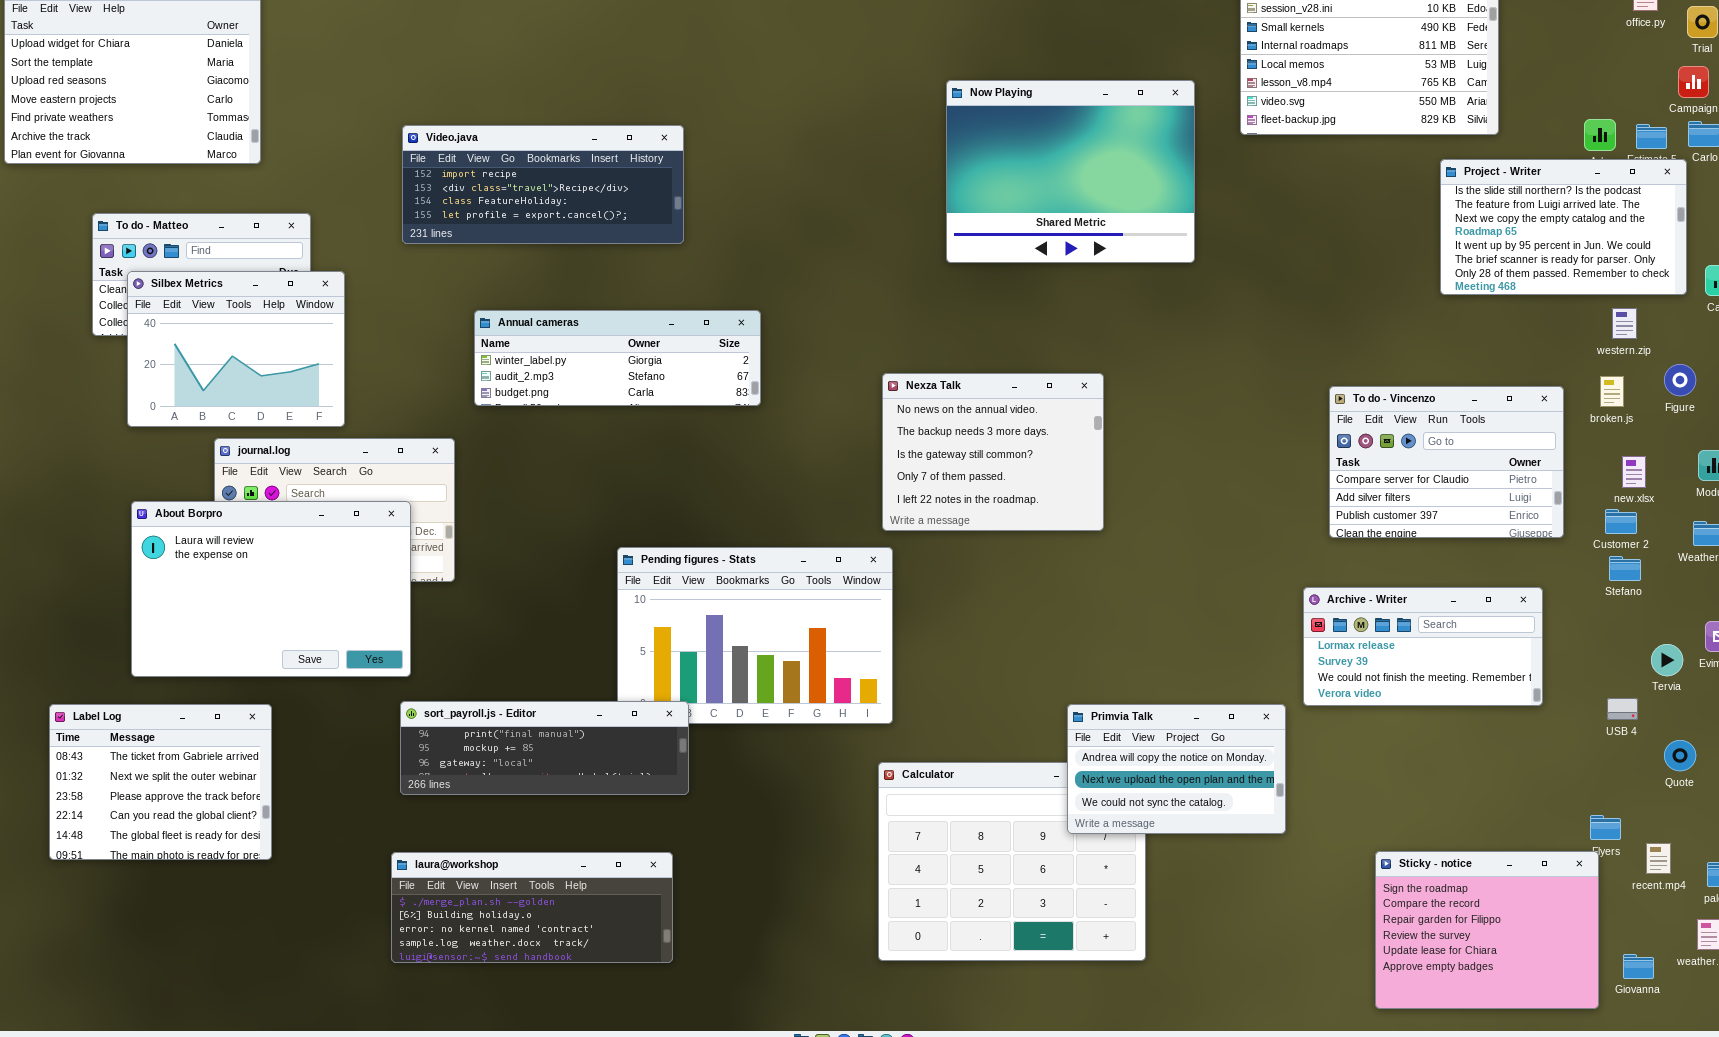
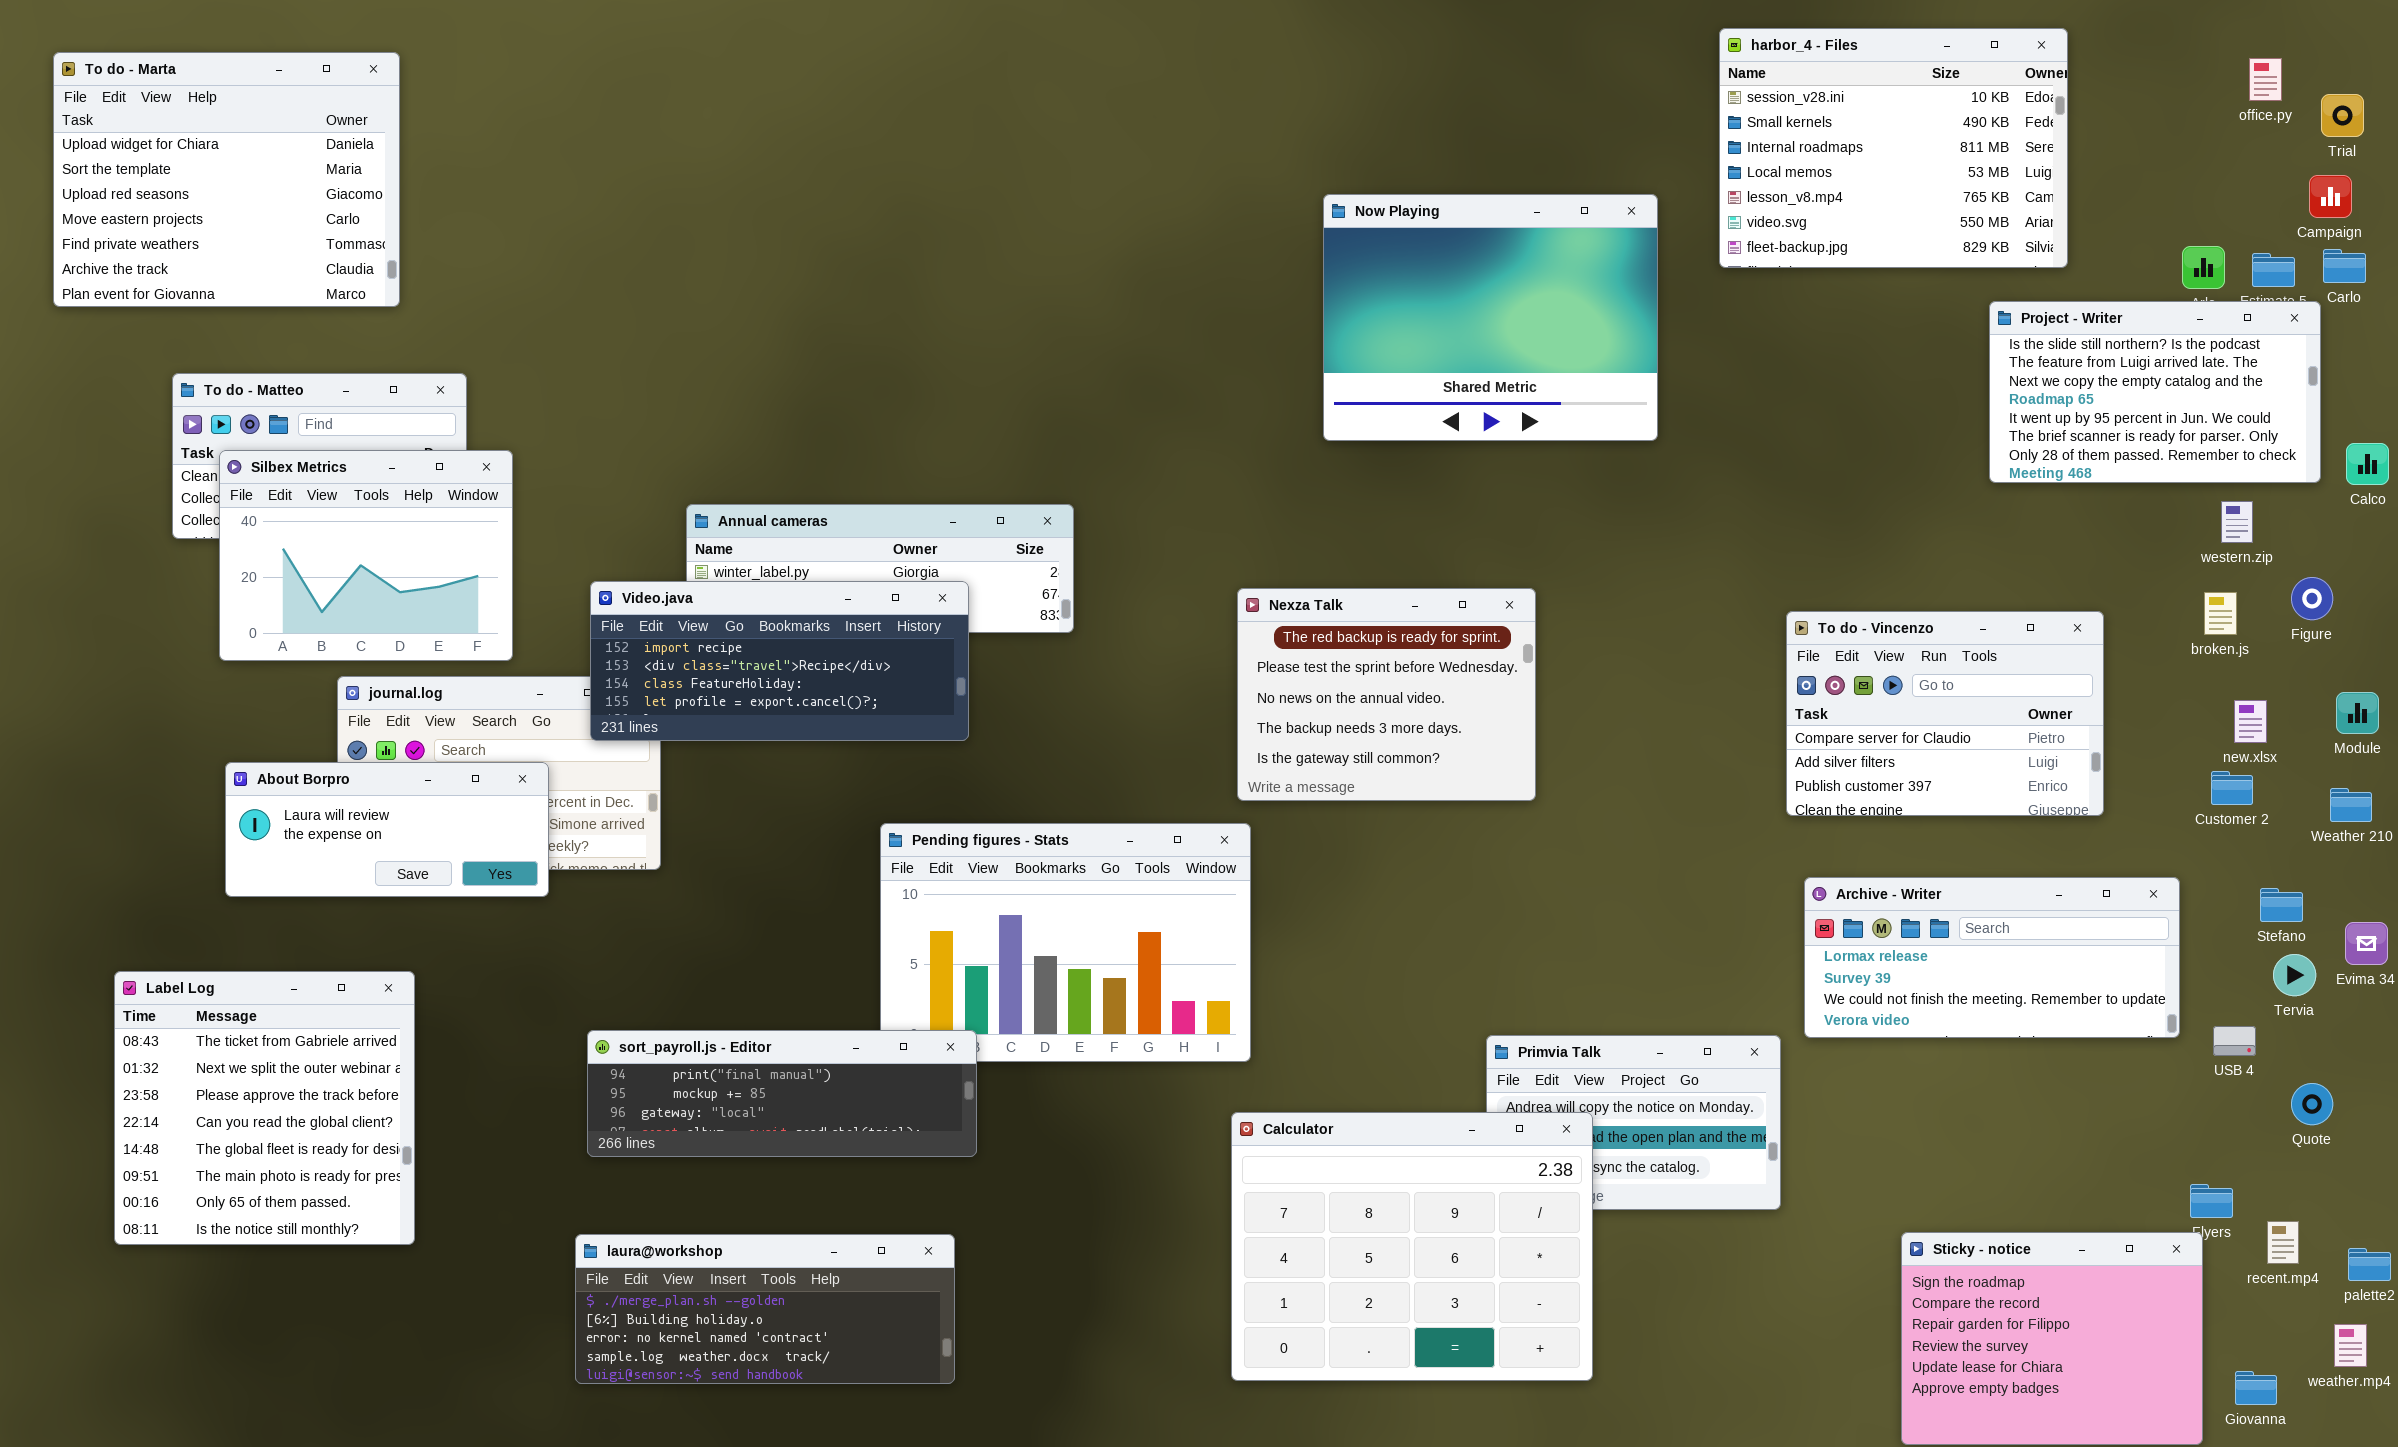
Video.java: [402,125,684,244] -> [590,581,969,741], moved
Nexza Talk: [882,373,1104,531] -> [1237,588,1536,801], scrolled up 2 rows
To do - Vincenzo: [1329,386,1564,538] -> [1786,611,2104,816], moved
About Borpro: [131,501,411,677] -> [225,762,549,897], resized
Stefano: [1609,556,1641,581] -> [2260,888,2303,922], moved
Archive - Writer: [1303,587,1543,706] -> [1804,877,2180,1038], resized
Label Log: [49,704,272,860] -> [114,971,415,1245], resized
Calculator: [878,762,1146,961] -> [1231,1112,1593,1381], raised

